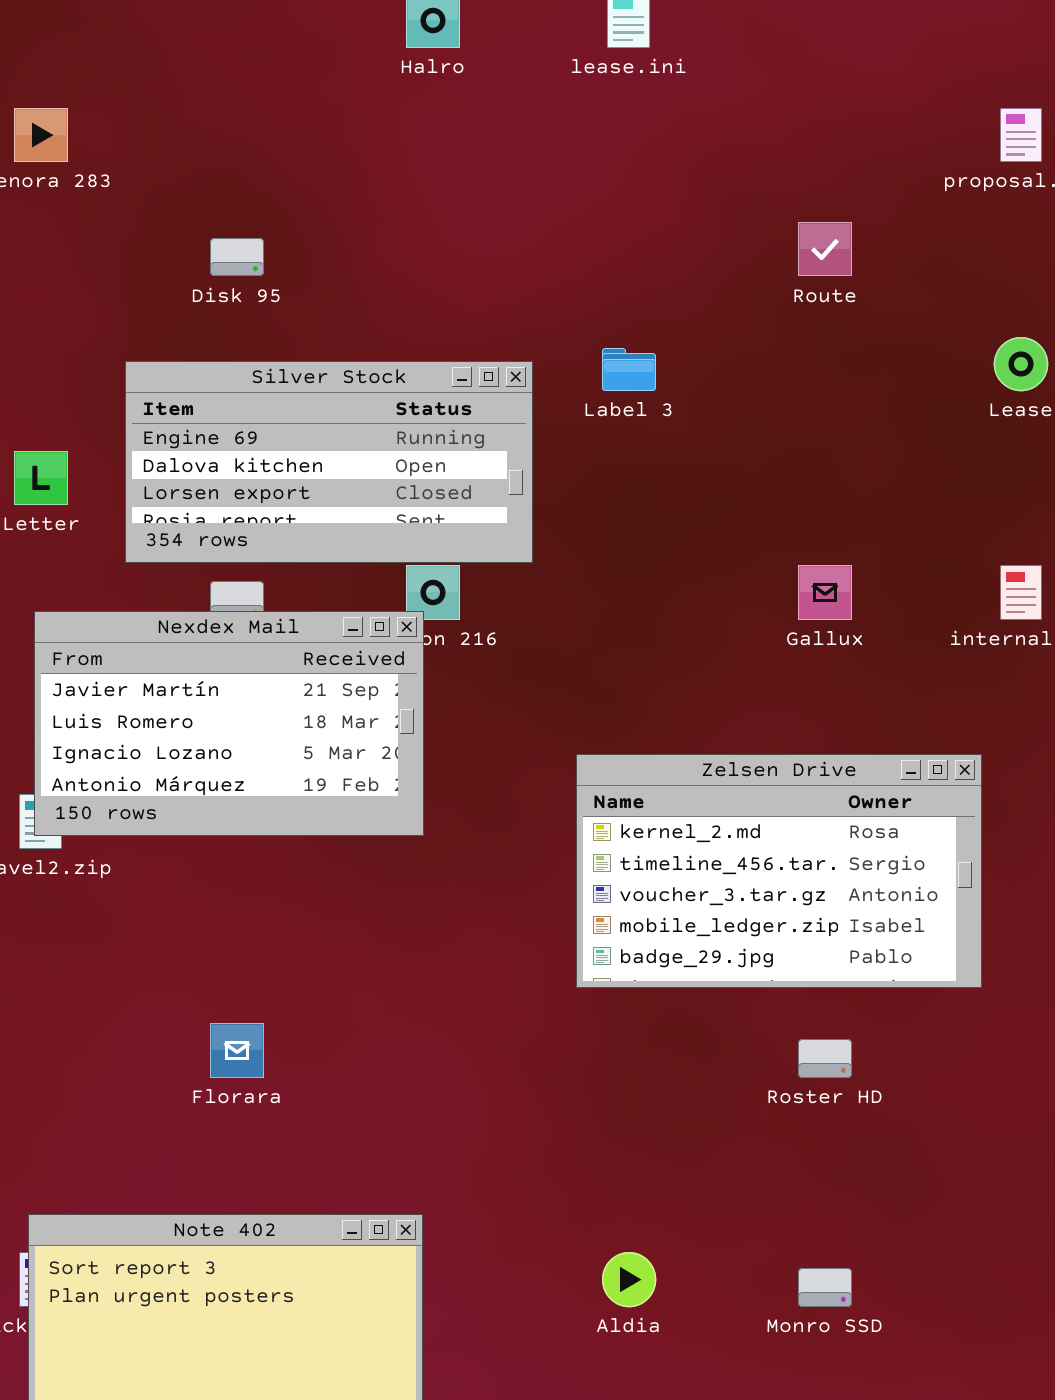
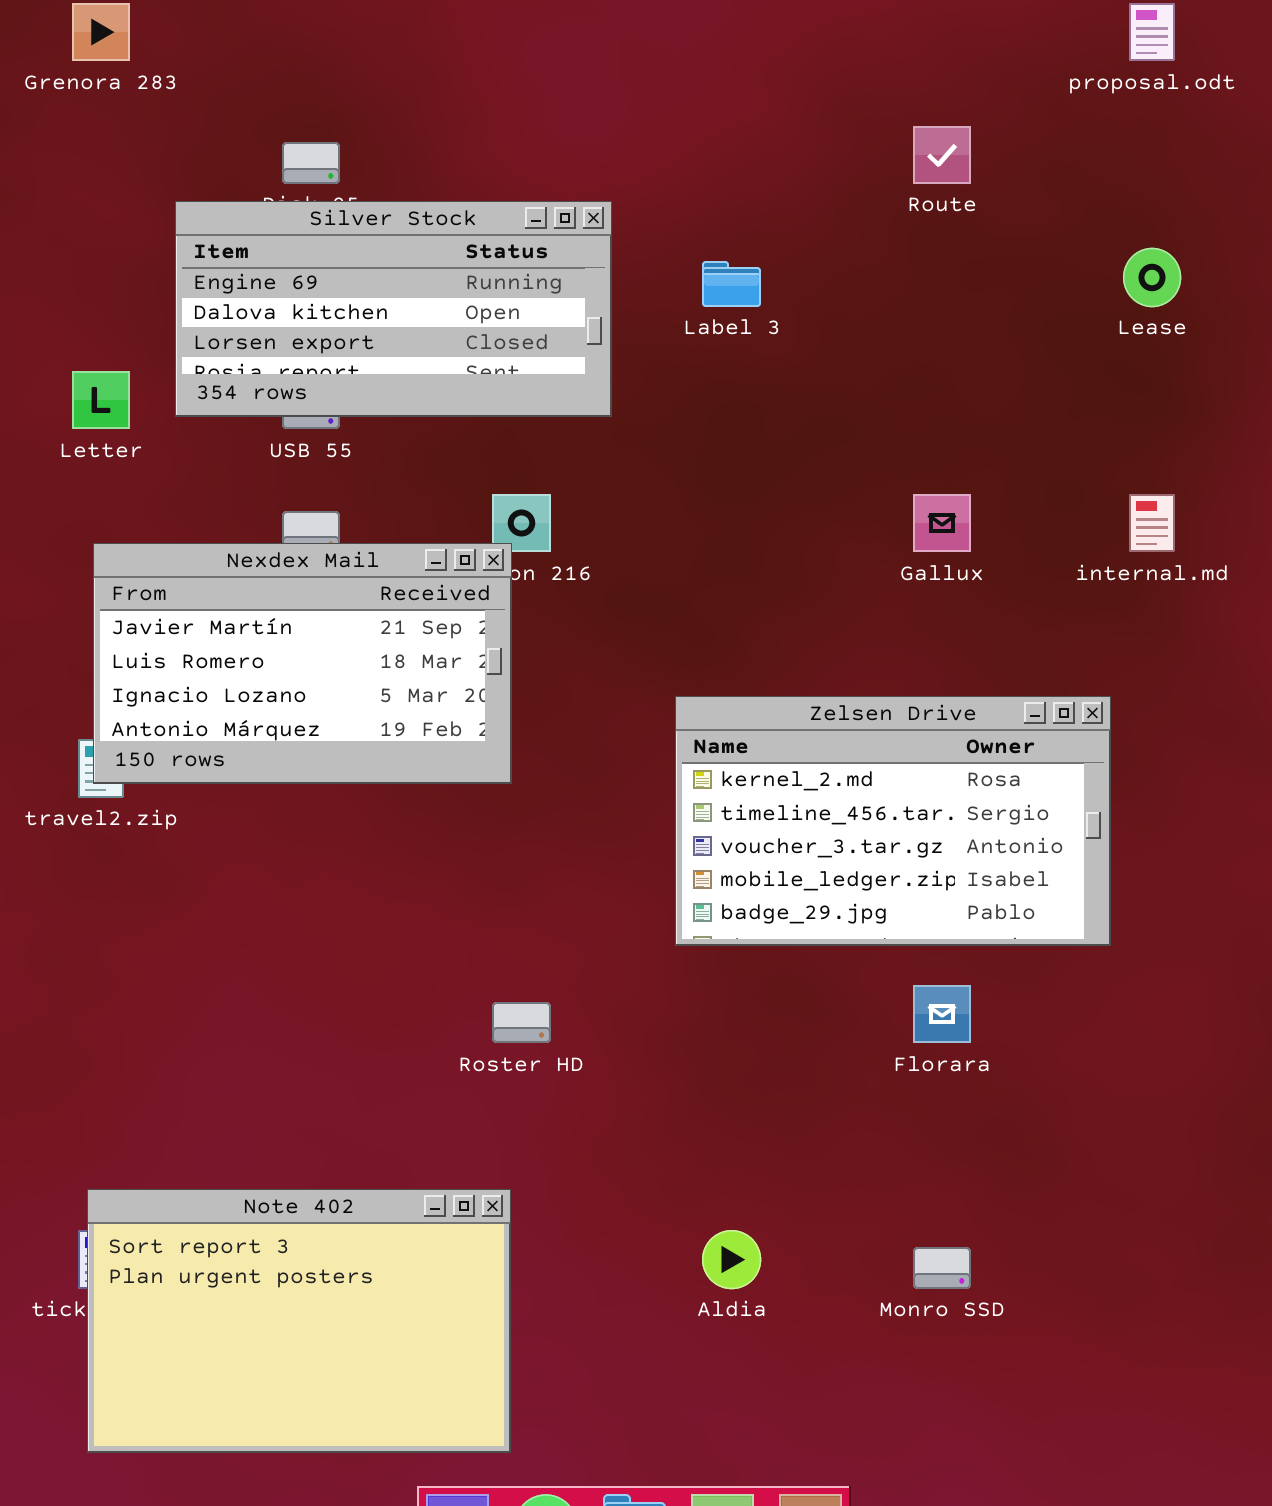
Silver Stock: [125,361,533,563] -> [175,201,612,417], moved
Florara: [210,1023,264,1078] -> [913,985,971,1043], moved
Roster HD: [798,1039,852,1078] -> [492,1002,551,1043], moved

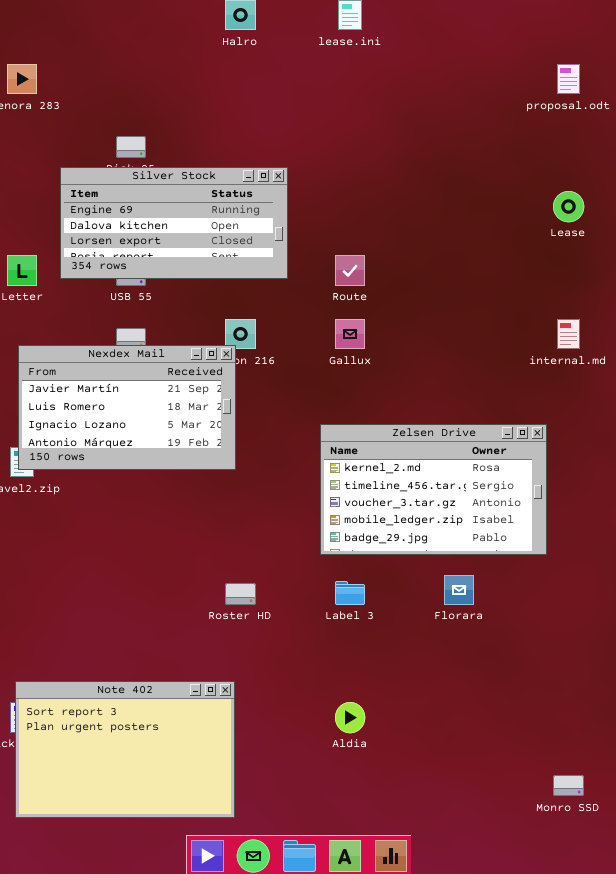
Route: [913,126,971,184] -> [335,255,365,286], moved
Label 3: [702,261,761,307] -> [335,581,365,605], moved
Gallux: [913,494,971,552] -> [335,319,365,349], moved
Monro SSD: [913,1247,971,1289] -> [553,775,584,796], moved

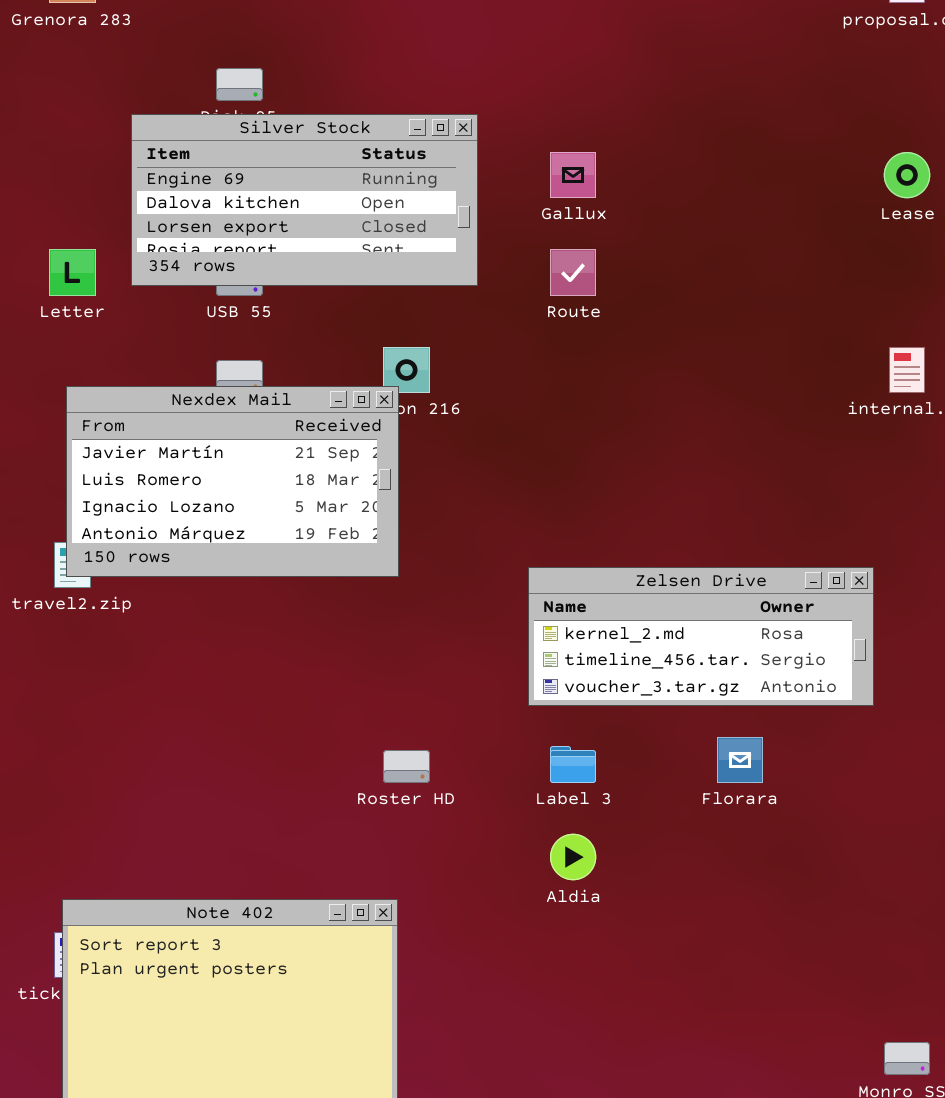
Gallux: [335,319,365,349] -> [550,152,596,198], moved
Zelsen Drive: [320,424,547,555] -> [528,567,874,706], resized
Aldia: [335,702,365,733] -> [550,834,596,880], moved

